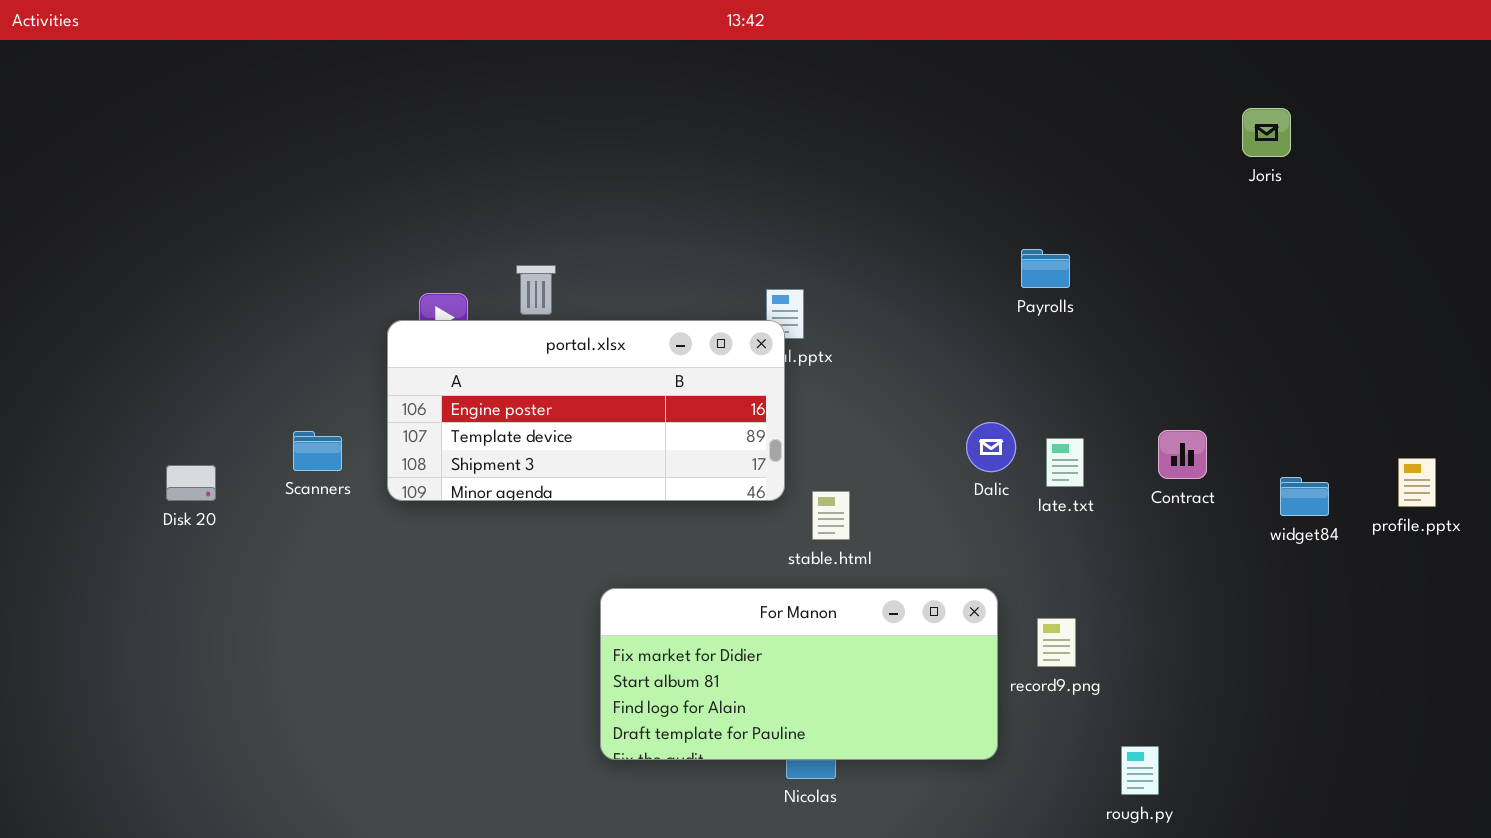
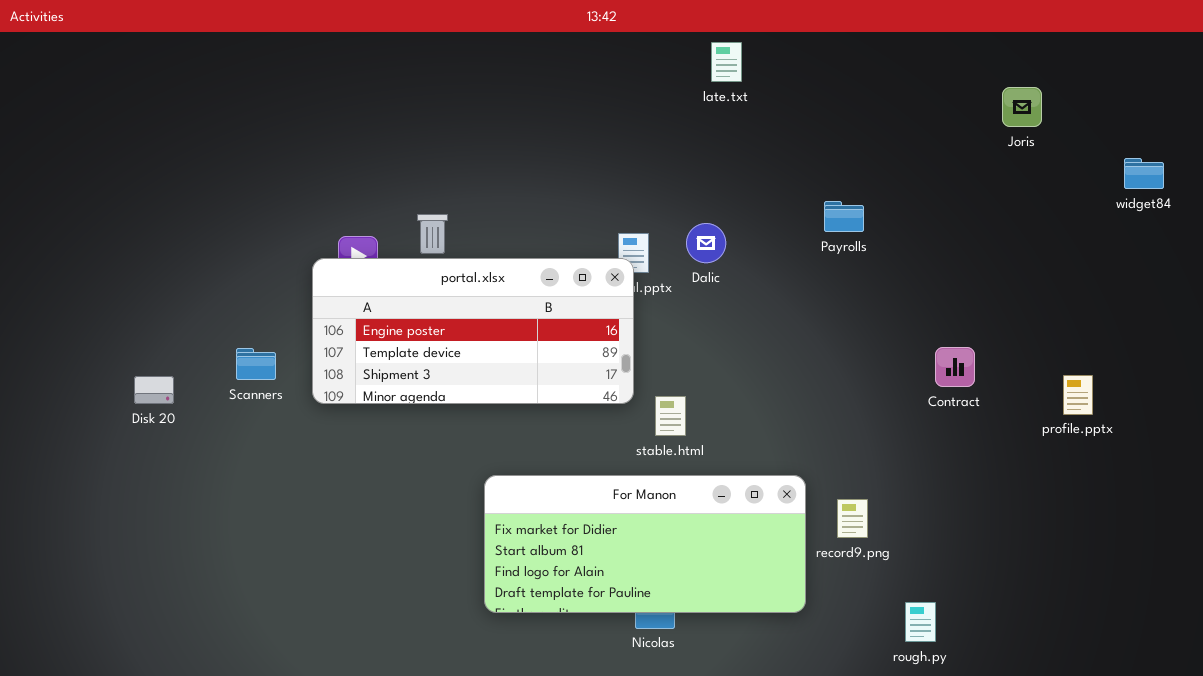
Dalic: [966,422,1016,472] -> [686,223,726,263], moved
late.txt: [1046,438,1084,487] -> [711,42,742,82], moved
profile.pptx: [1398,458,1436,507] -> [1063,375,1093,415], moved
widget84: [1280,477,1329,516] -> [1124,158,1164,189], moved

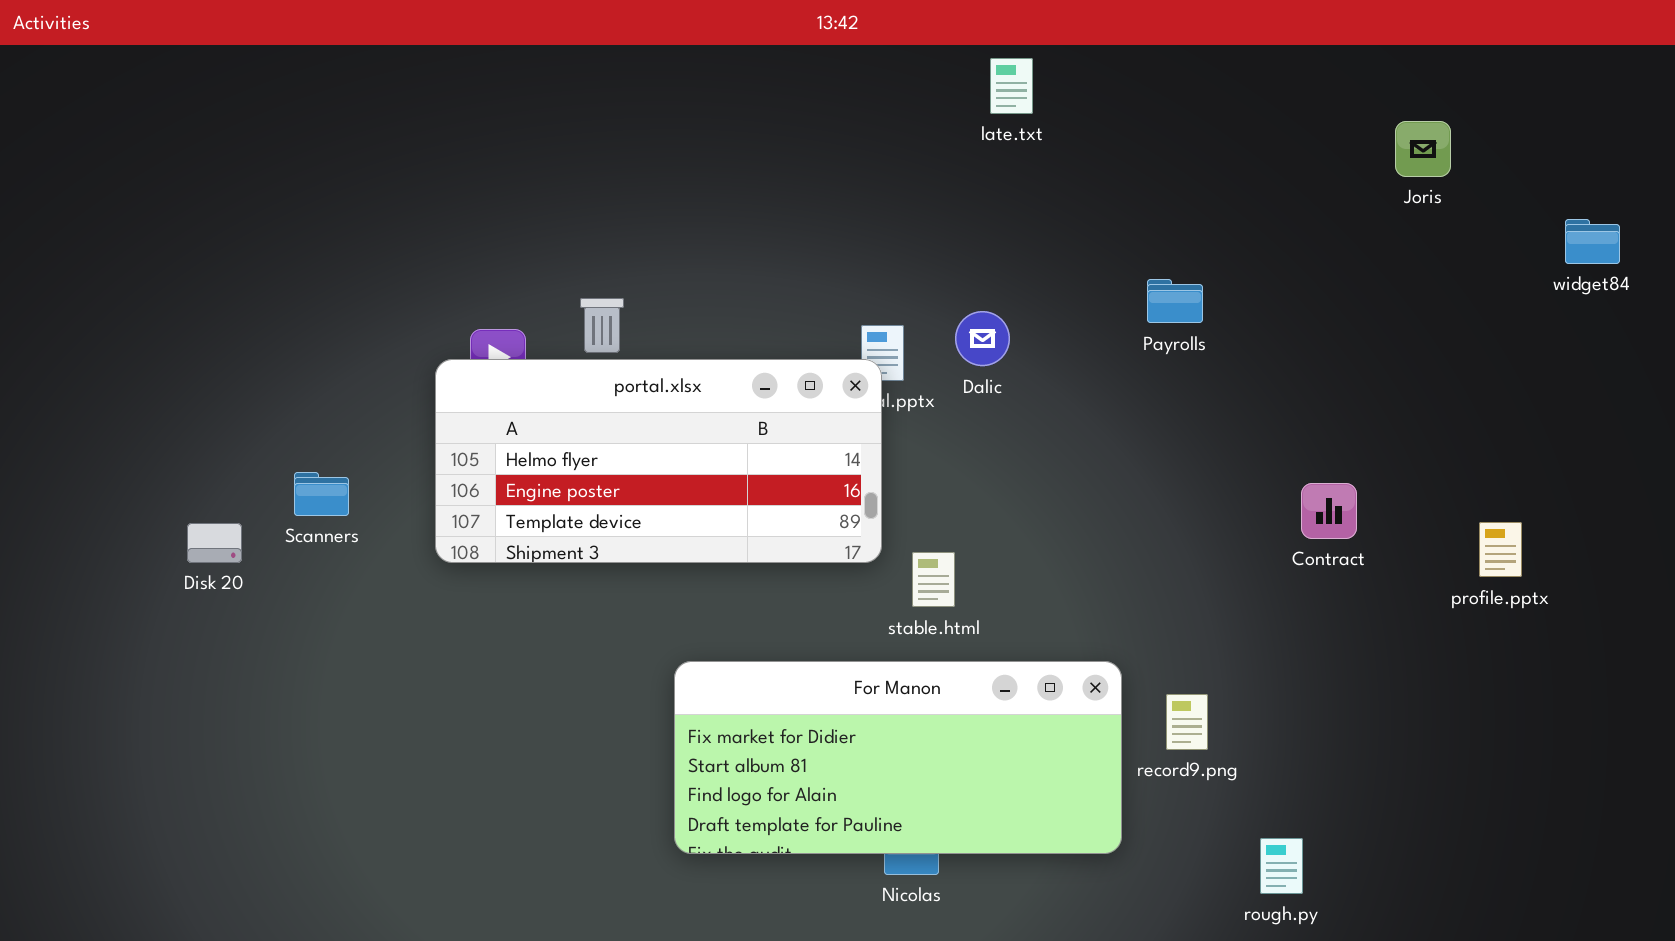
portal.xlsx: [312,258,634,404] -> [435,359,882,563], scrolled up 1 row
Scanners: [236,348,276,380] -> [294,472,349,516], moved

